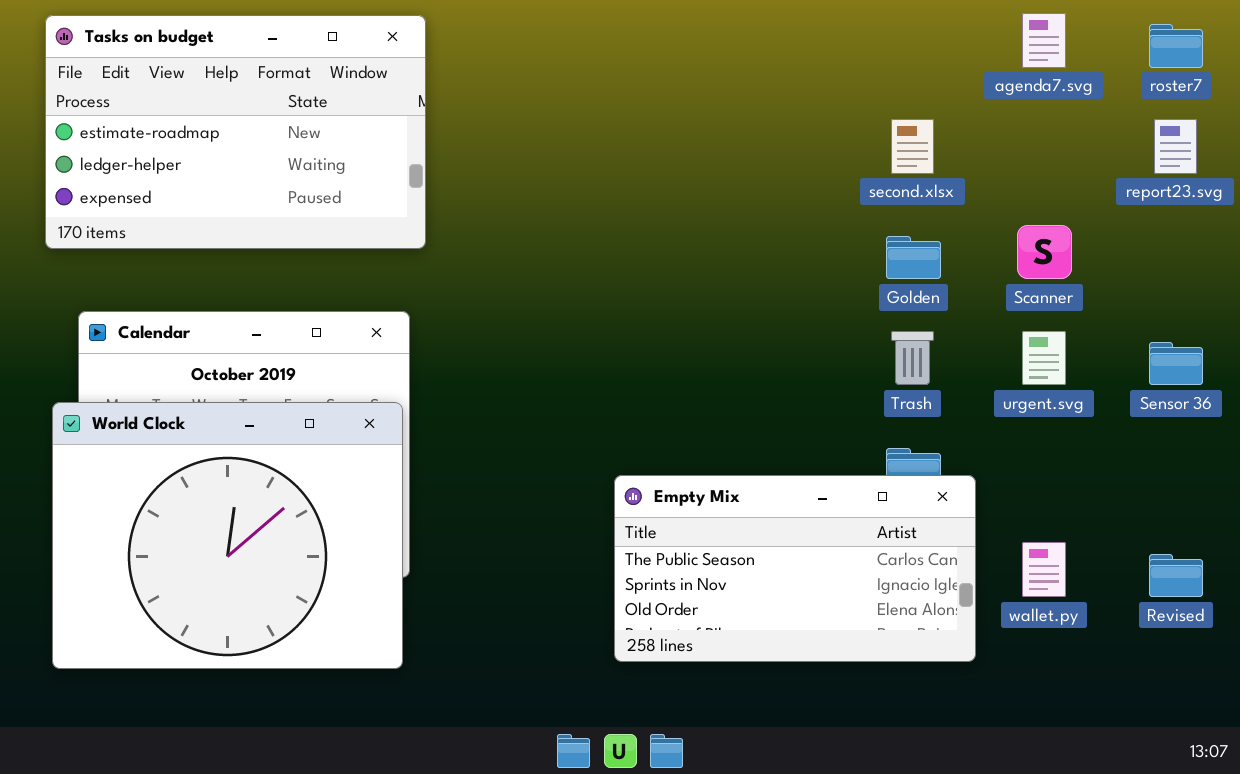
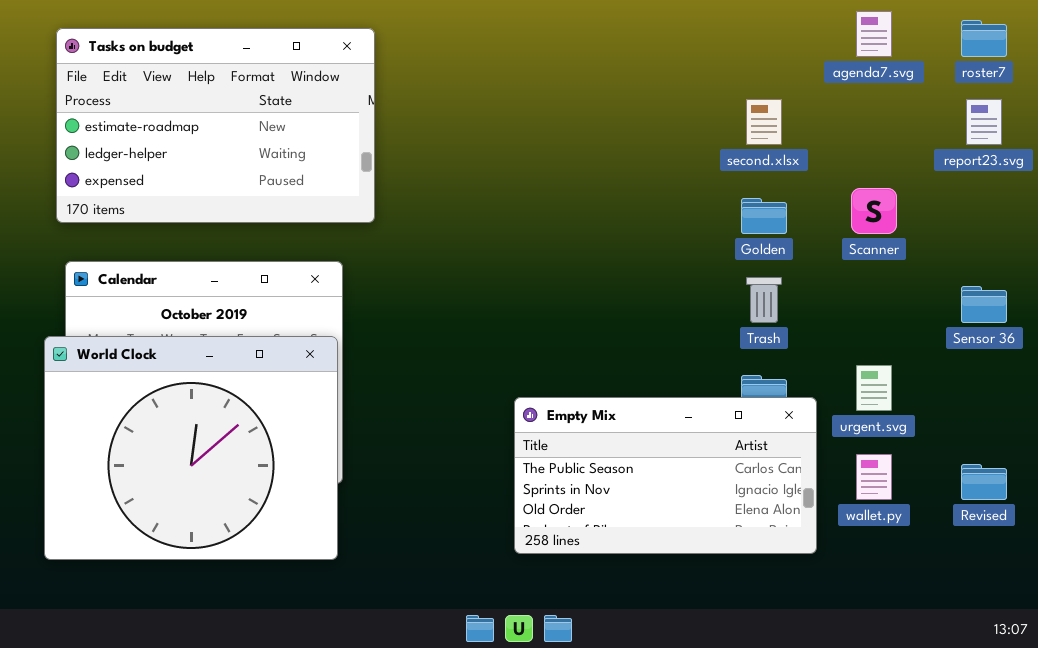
Tasks on budget: [45,15,426,249] -> [56,28,375,223], moved
urgent.svg: [1022,331,1066,385] -> [856,365,892,411], moved

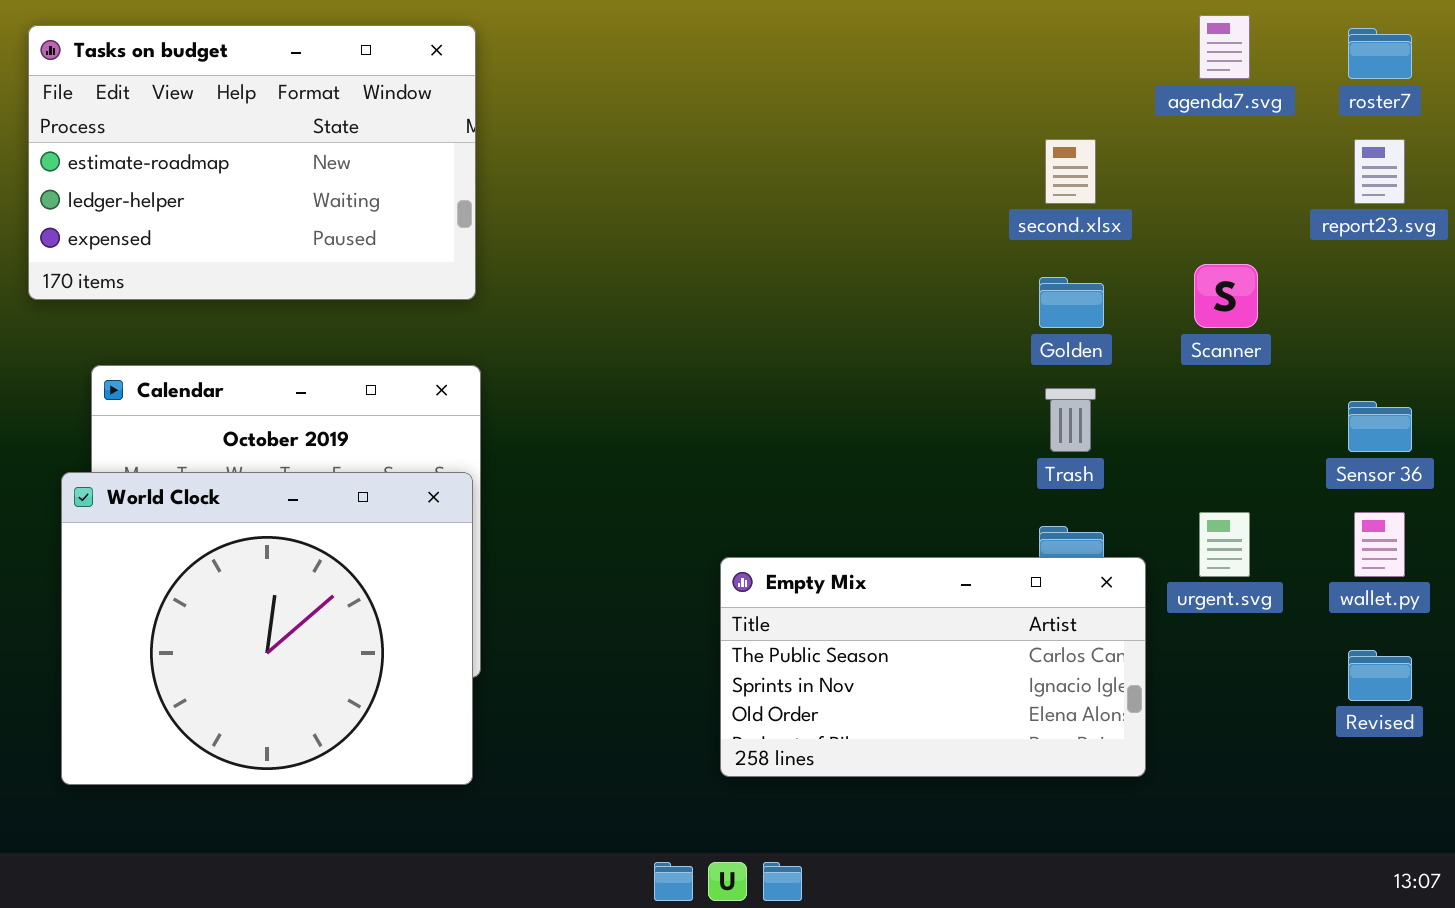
Tasks on budget: [56,28,375,223] -> [28,25,476,300], moved
wallet.py: [856,454,892,500] -> [1354,512,1405,577], moved

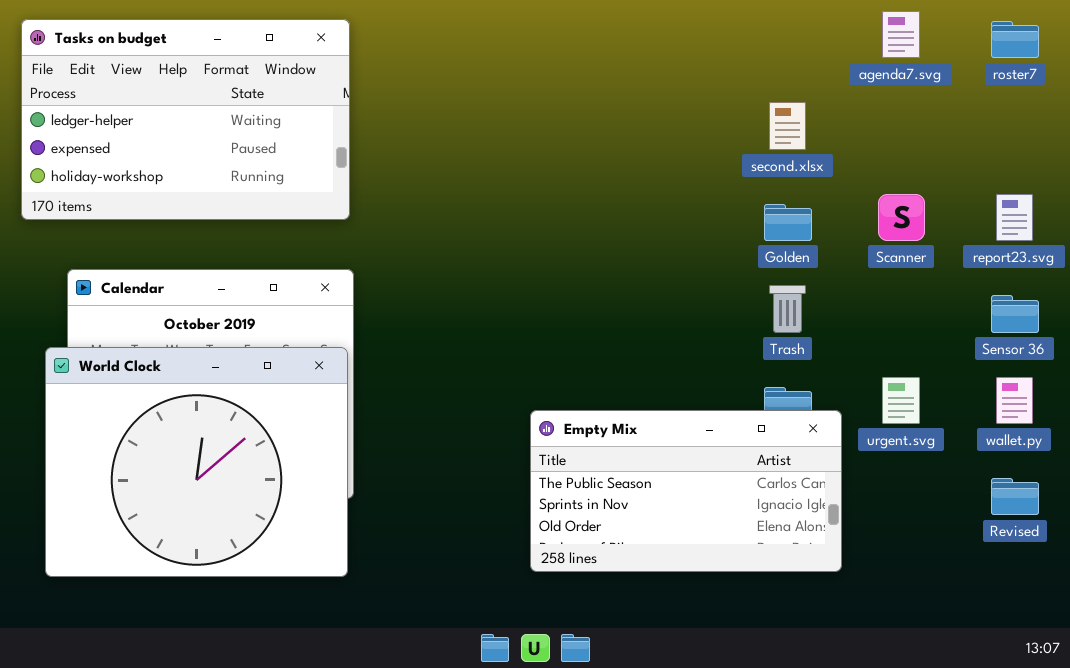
Tasks on budget: [28,25,476,300] -> [21,19,350,220], scrolled down 1 row
report23.svg: [1354,139,1405,204] -> [996,194,1033,241], moved

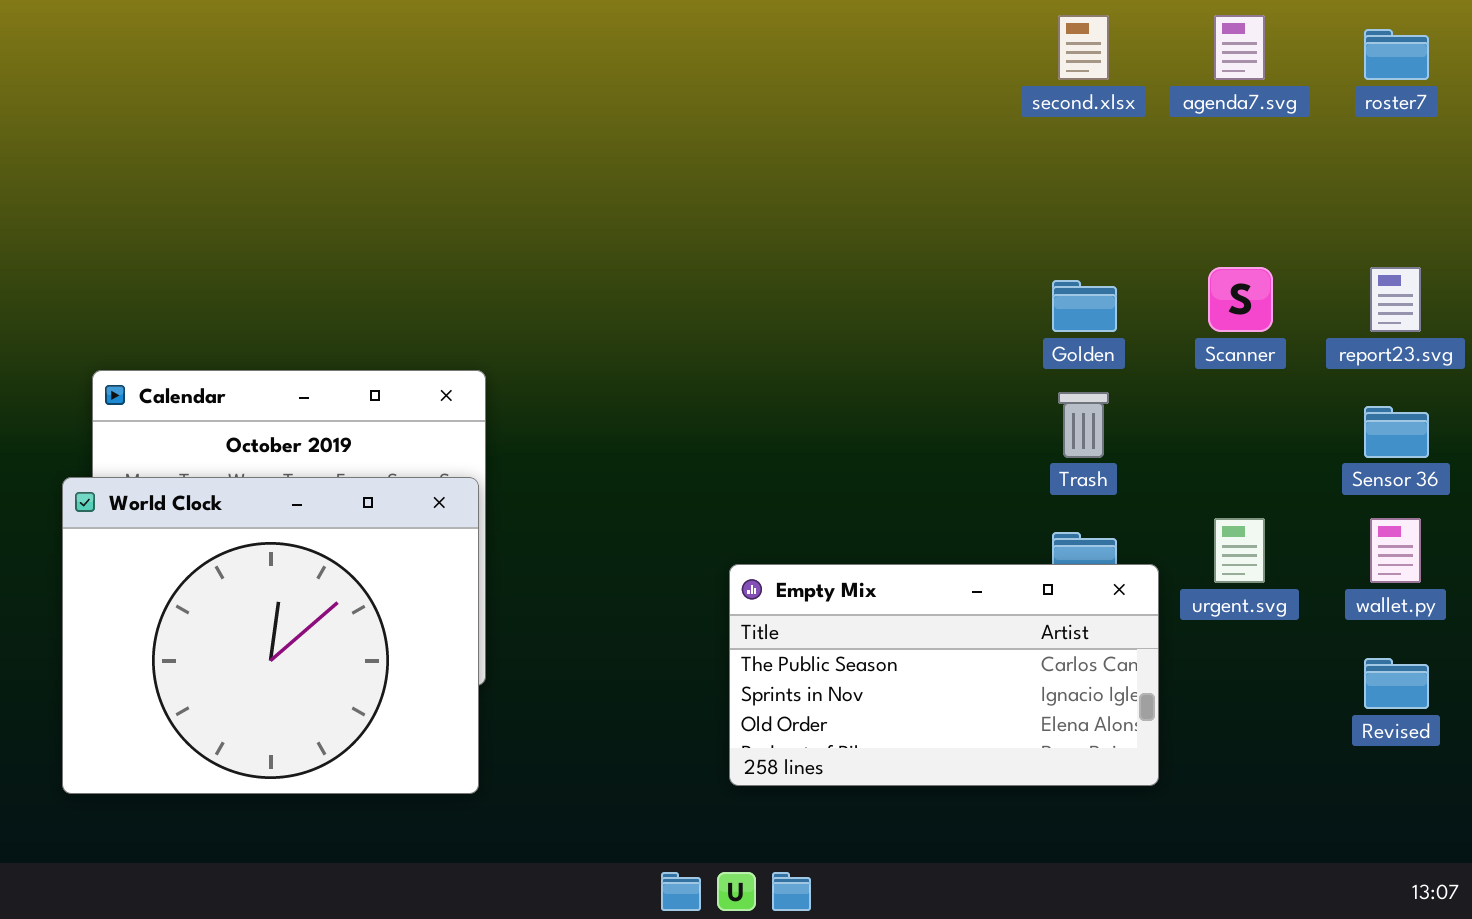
Tasks on budget: [21,19,350,220] -> none, closed
second.xlsx: [769,102,806,150] -> [1058,15,1109,80], moved

